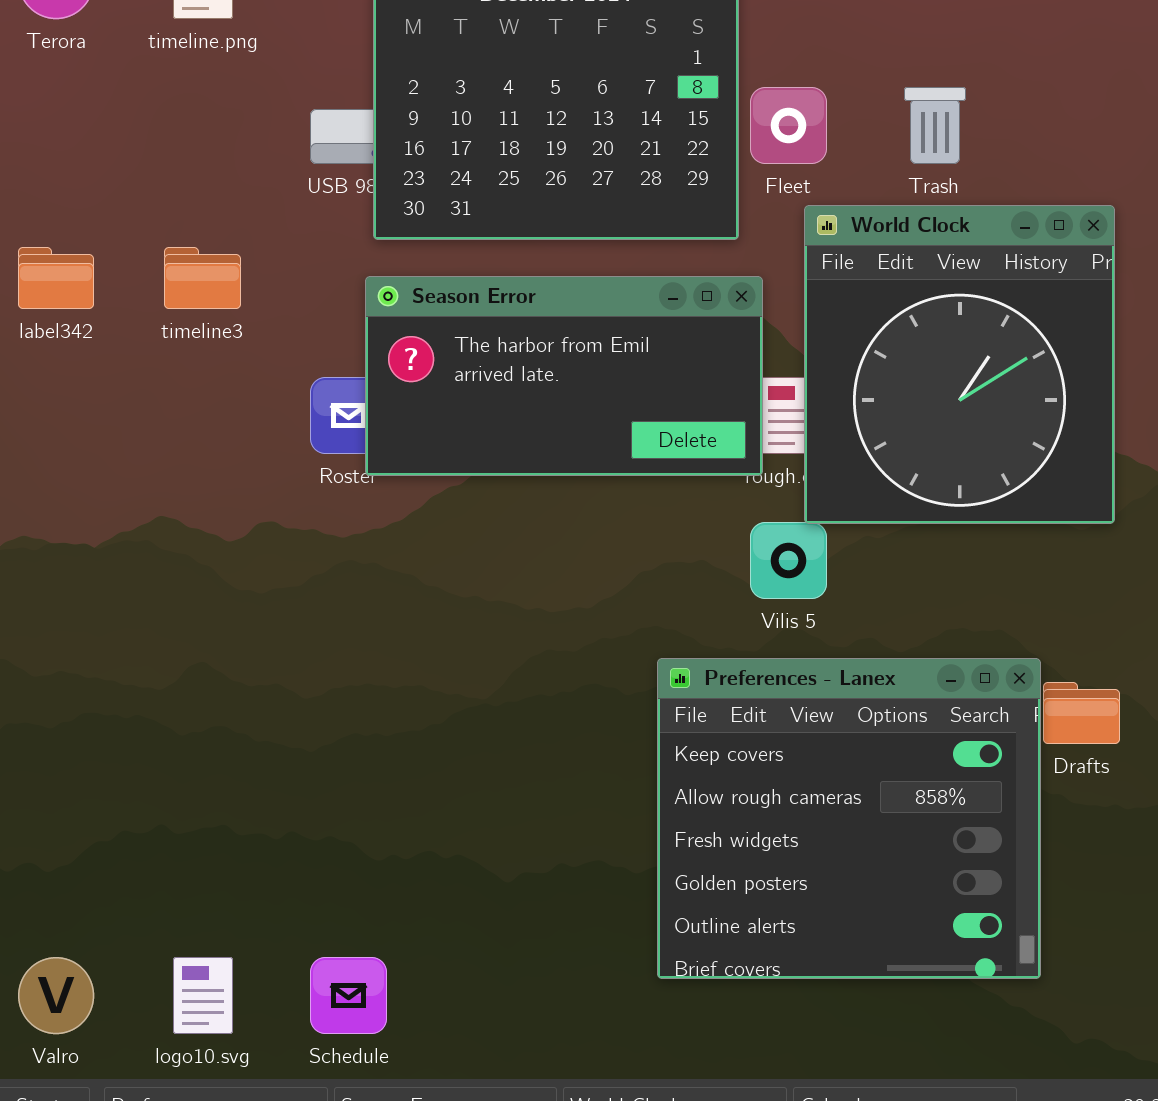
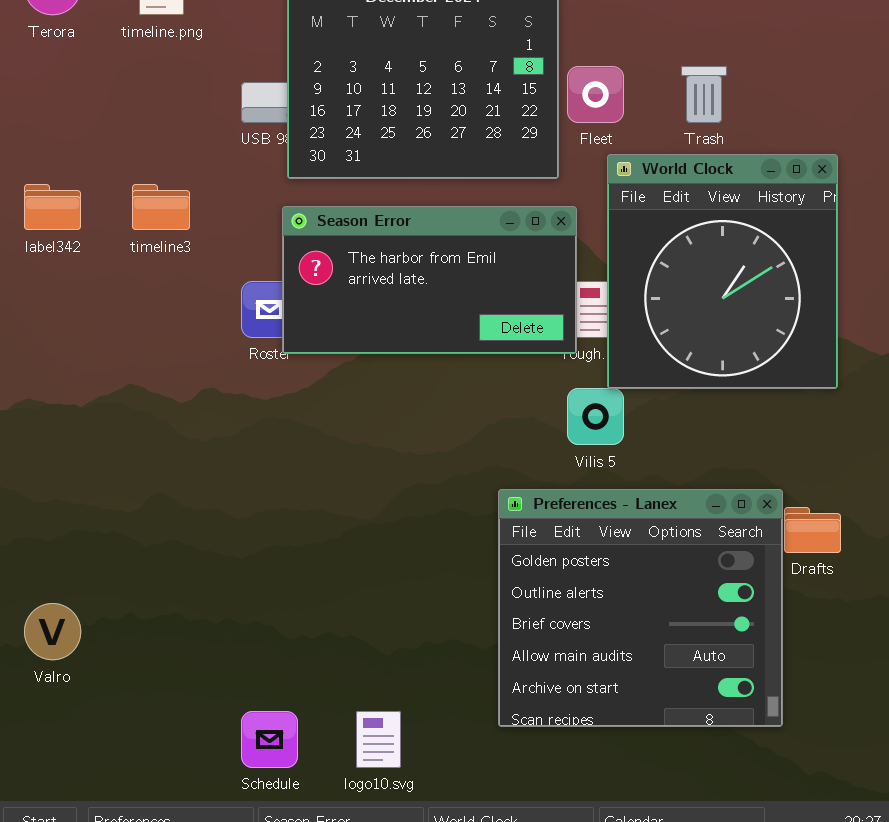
Preferences - Lanex: [657,658,1041,979] -> [498,489,783,727], scrolled down 3 rows
Valro: [18,957,94,1034] -> [24,603,81,660], moved
logo10.svg: [173,957,233,1034] -> [356,711,401,768], moved

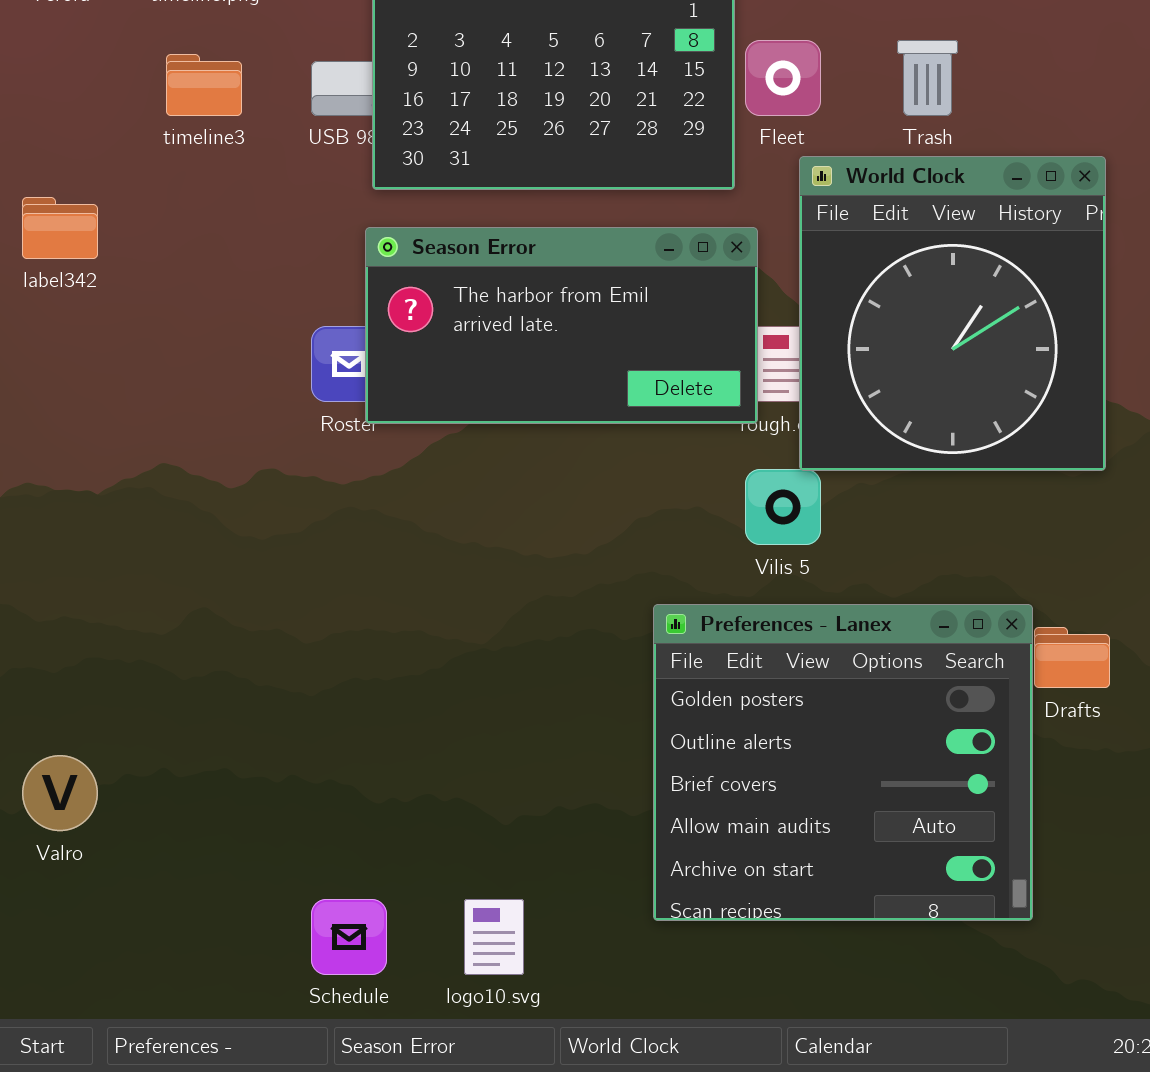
timeline3: [132,184,190,230] -> [166,54,242,116], moved

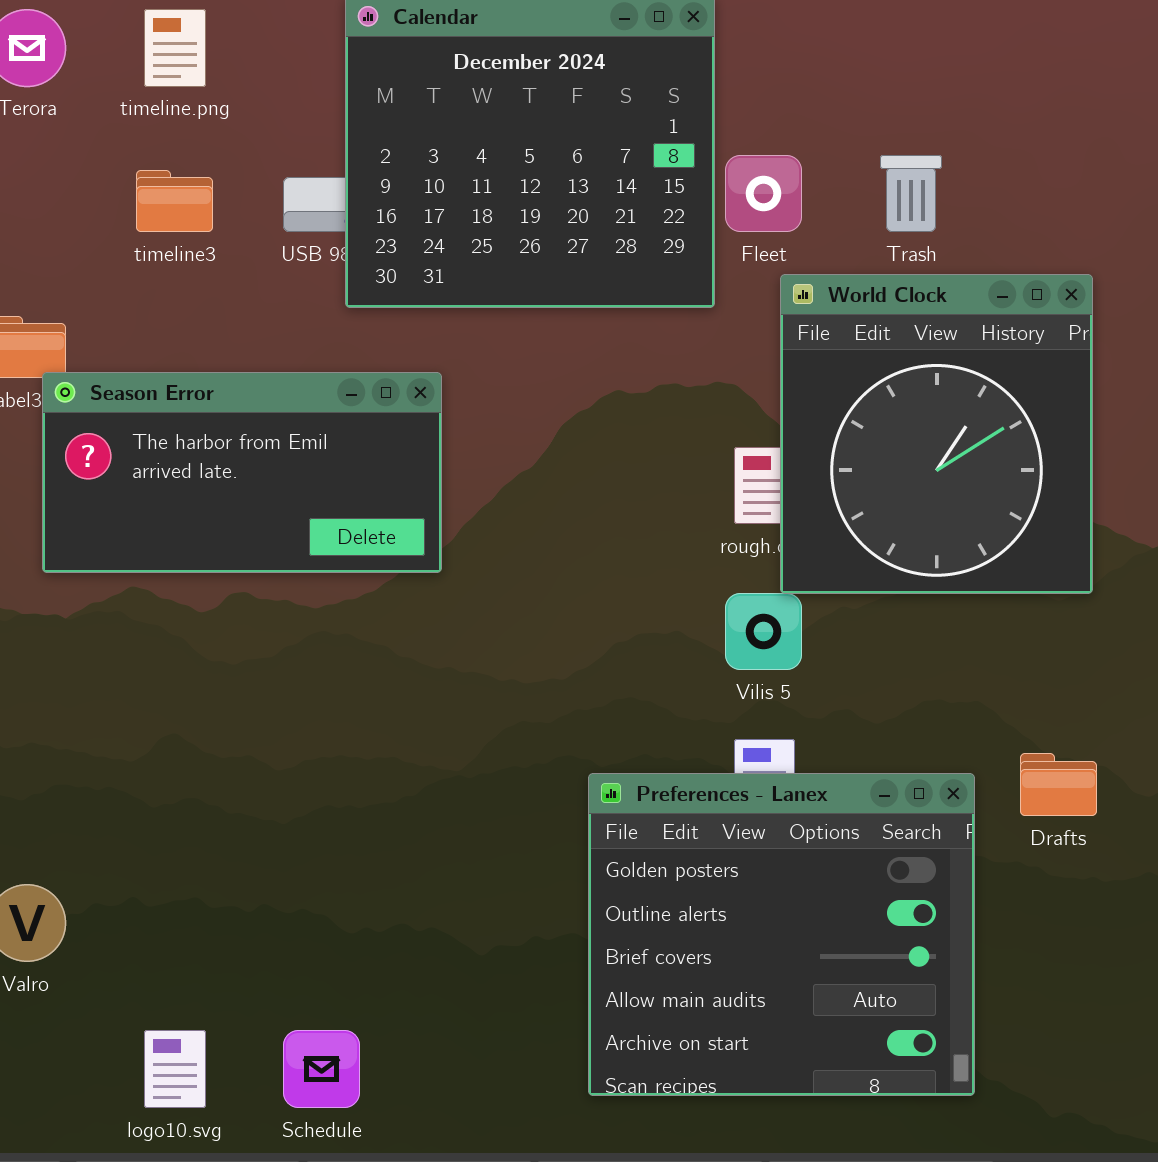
Season Error: [365,227,758,424] -> [42,372,442,573], moved
Preferences - Lanex: [653,604,1033,921] -> [588,773,975,1096], moved
logo10.svg: [464,899,524,975] -> [144,1030,206,1108], moved

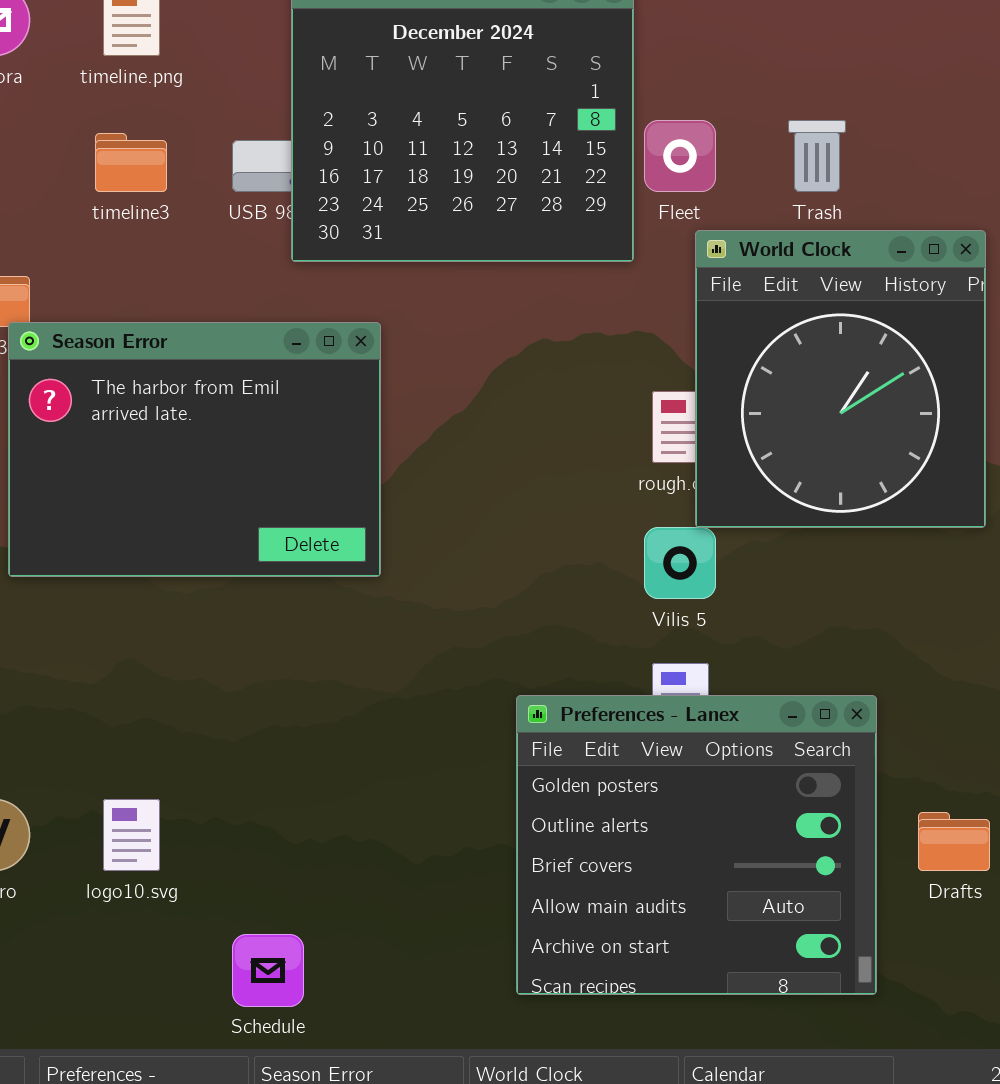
Season Error: [42,372,442,573] -> [8,322,381,577], resized
Drafts: [1020,753,1097,816] -> [918,812,990,871], moved
logo10.svg: [144,1030,206,1108] -> [103,799,160,871], moved

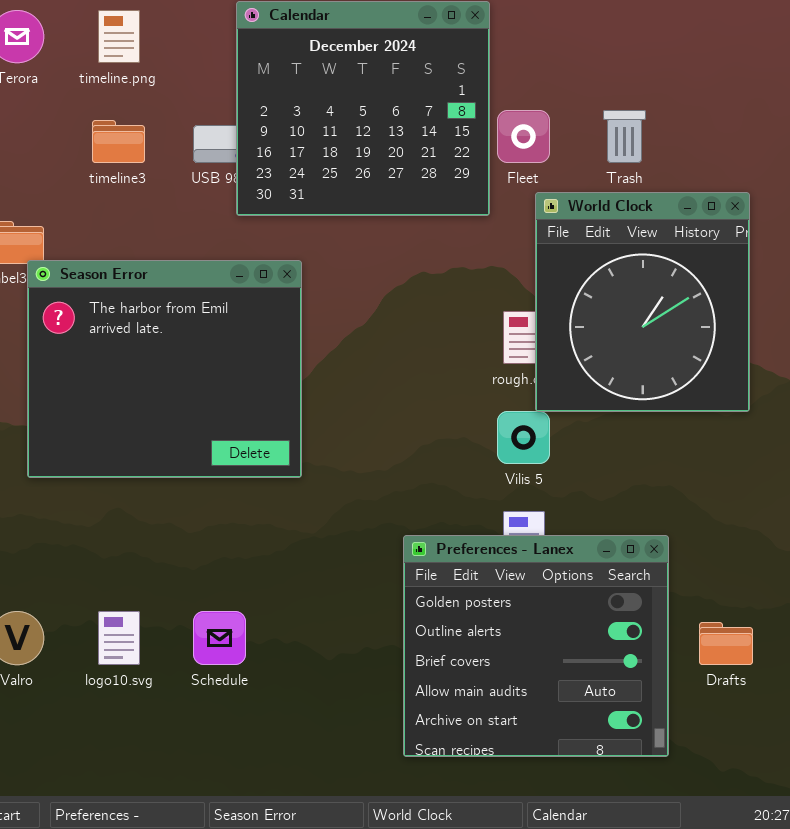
Season Error: [8,322,381,577] -> [27,260,302,478], resized
Schedule: [232,934,304,1007] -> [193,611,246,665], moved

